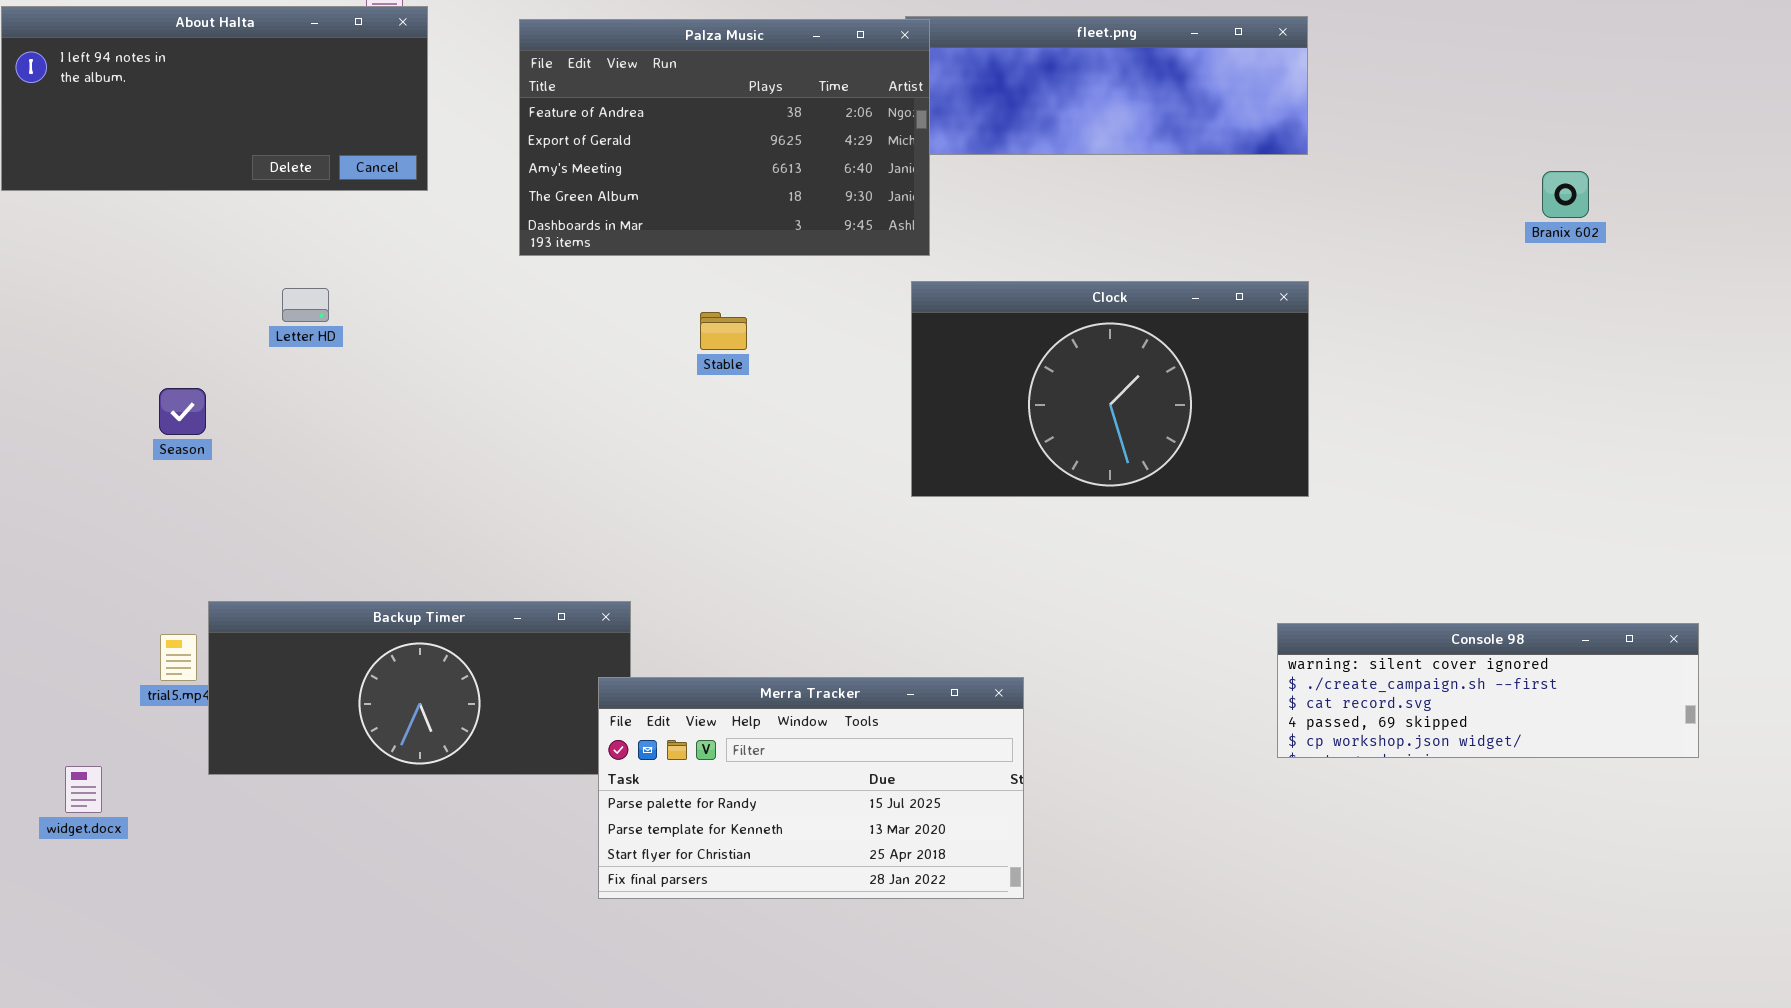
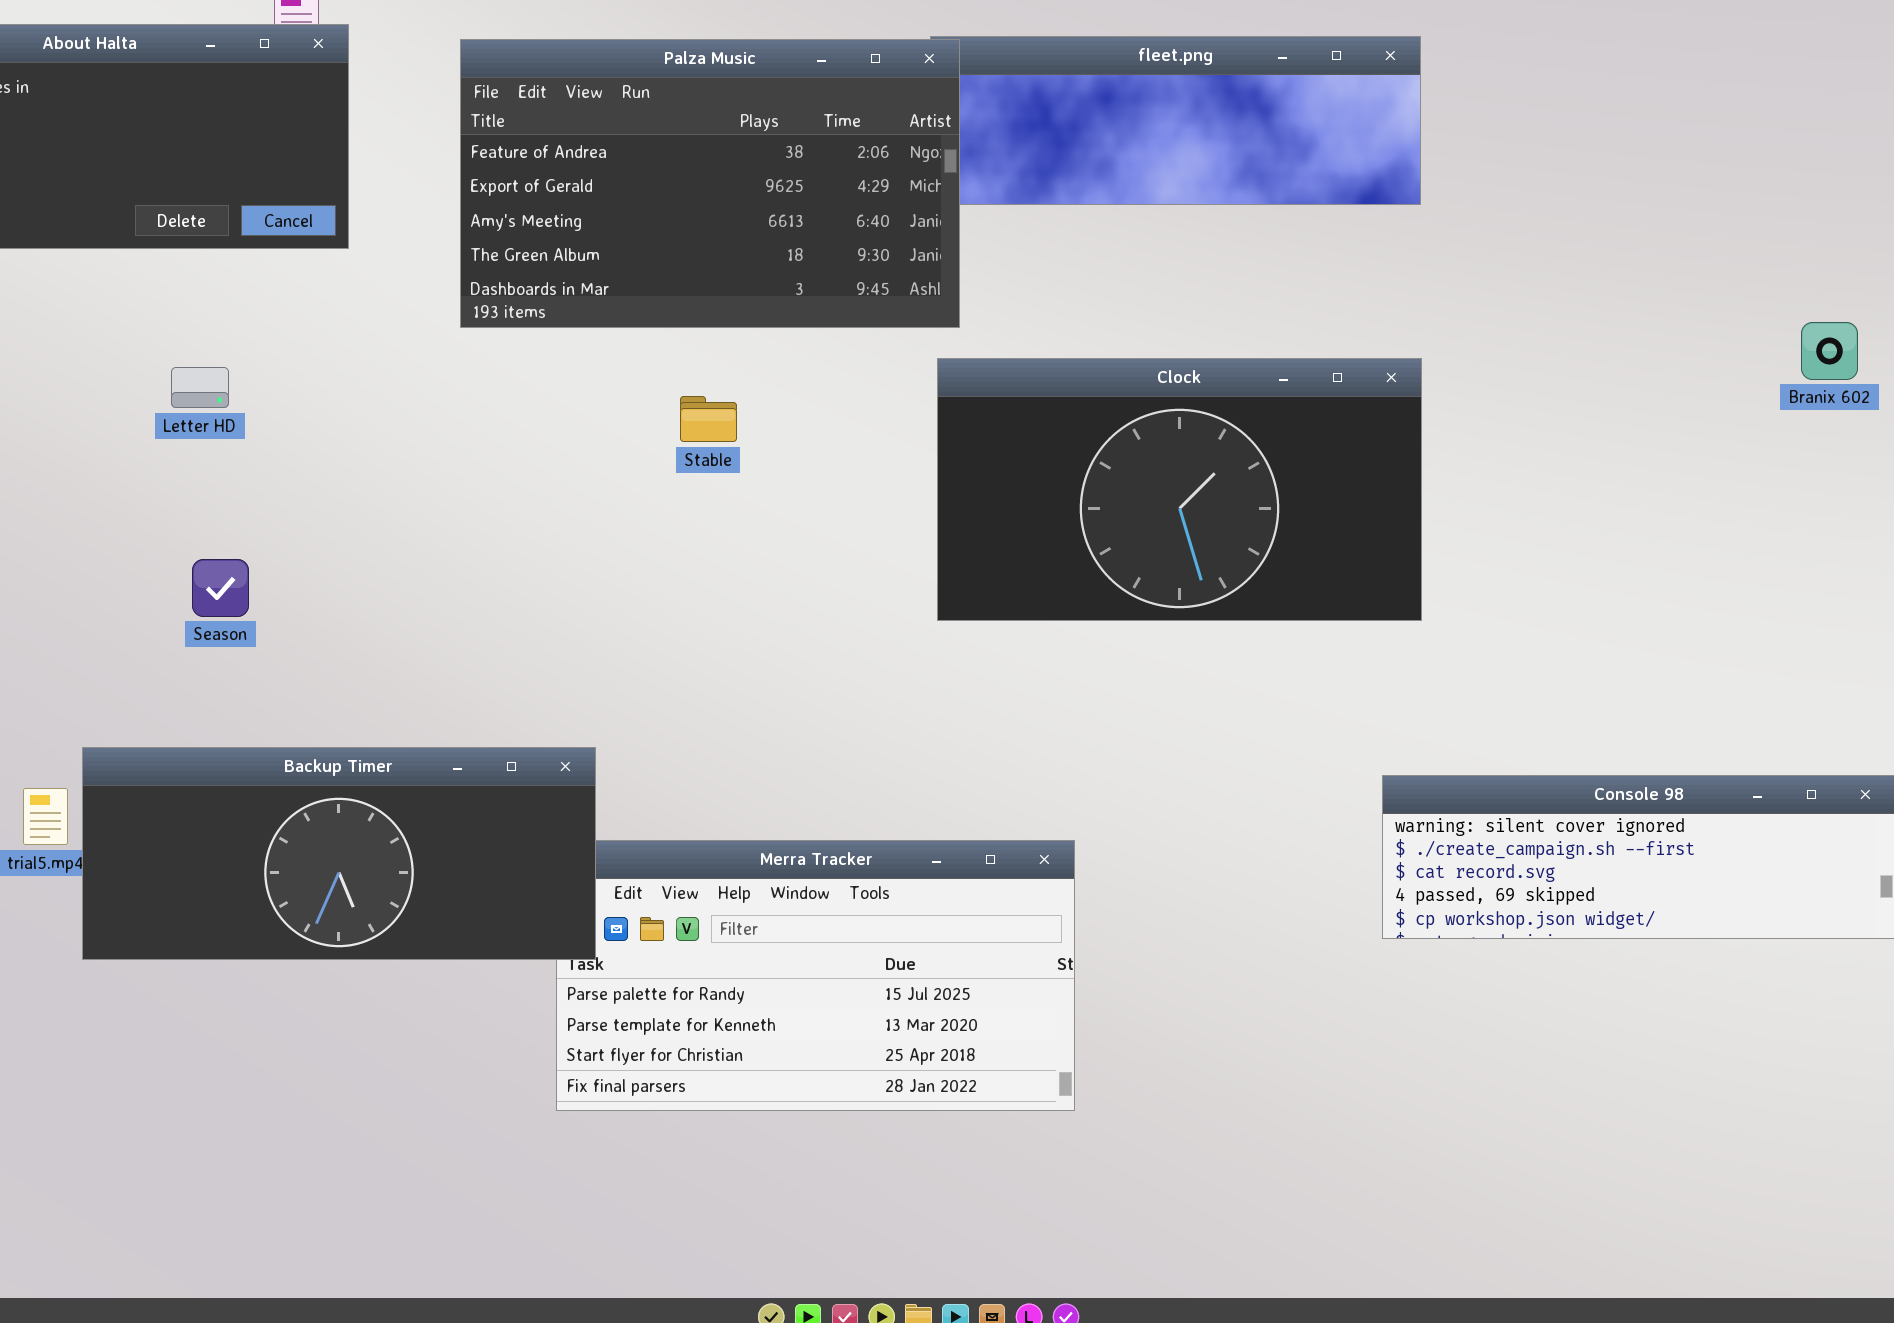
Branix 602: [1542,171,1589,218] -> [1801,322,1858,380], moved
Season: [159,388,206,435] -> [192,559,249,617], moved
Backup Timer: [208,601,631,775] -> [82,747,596,960], raised

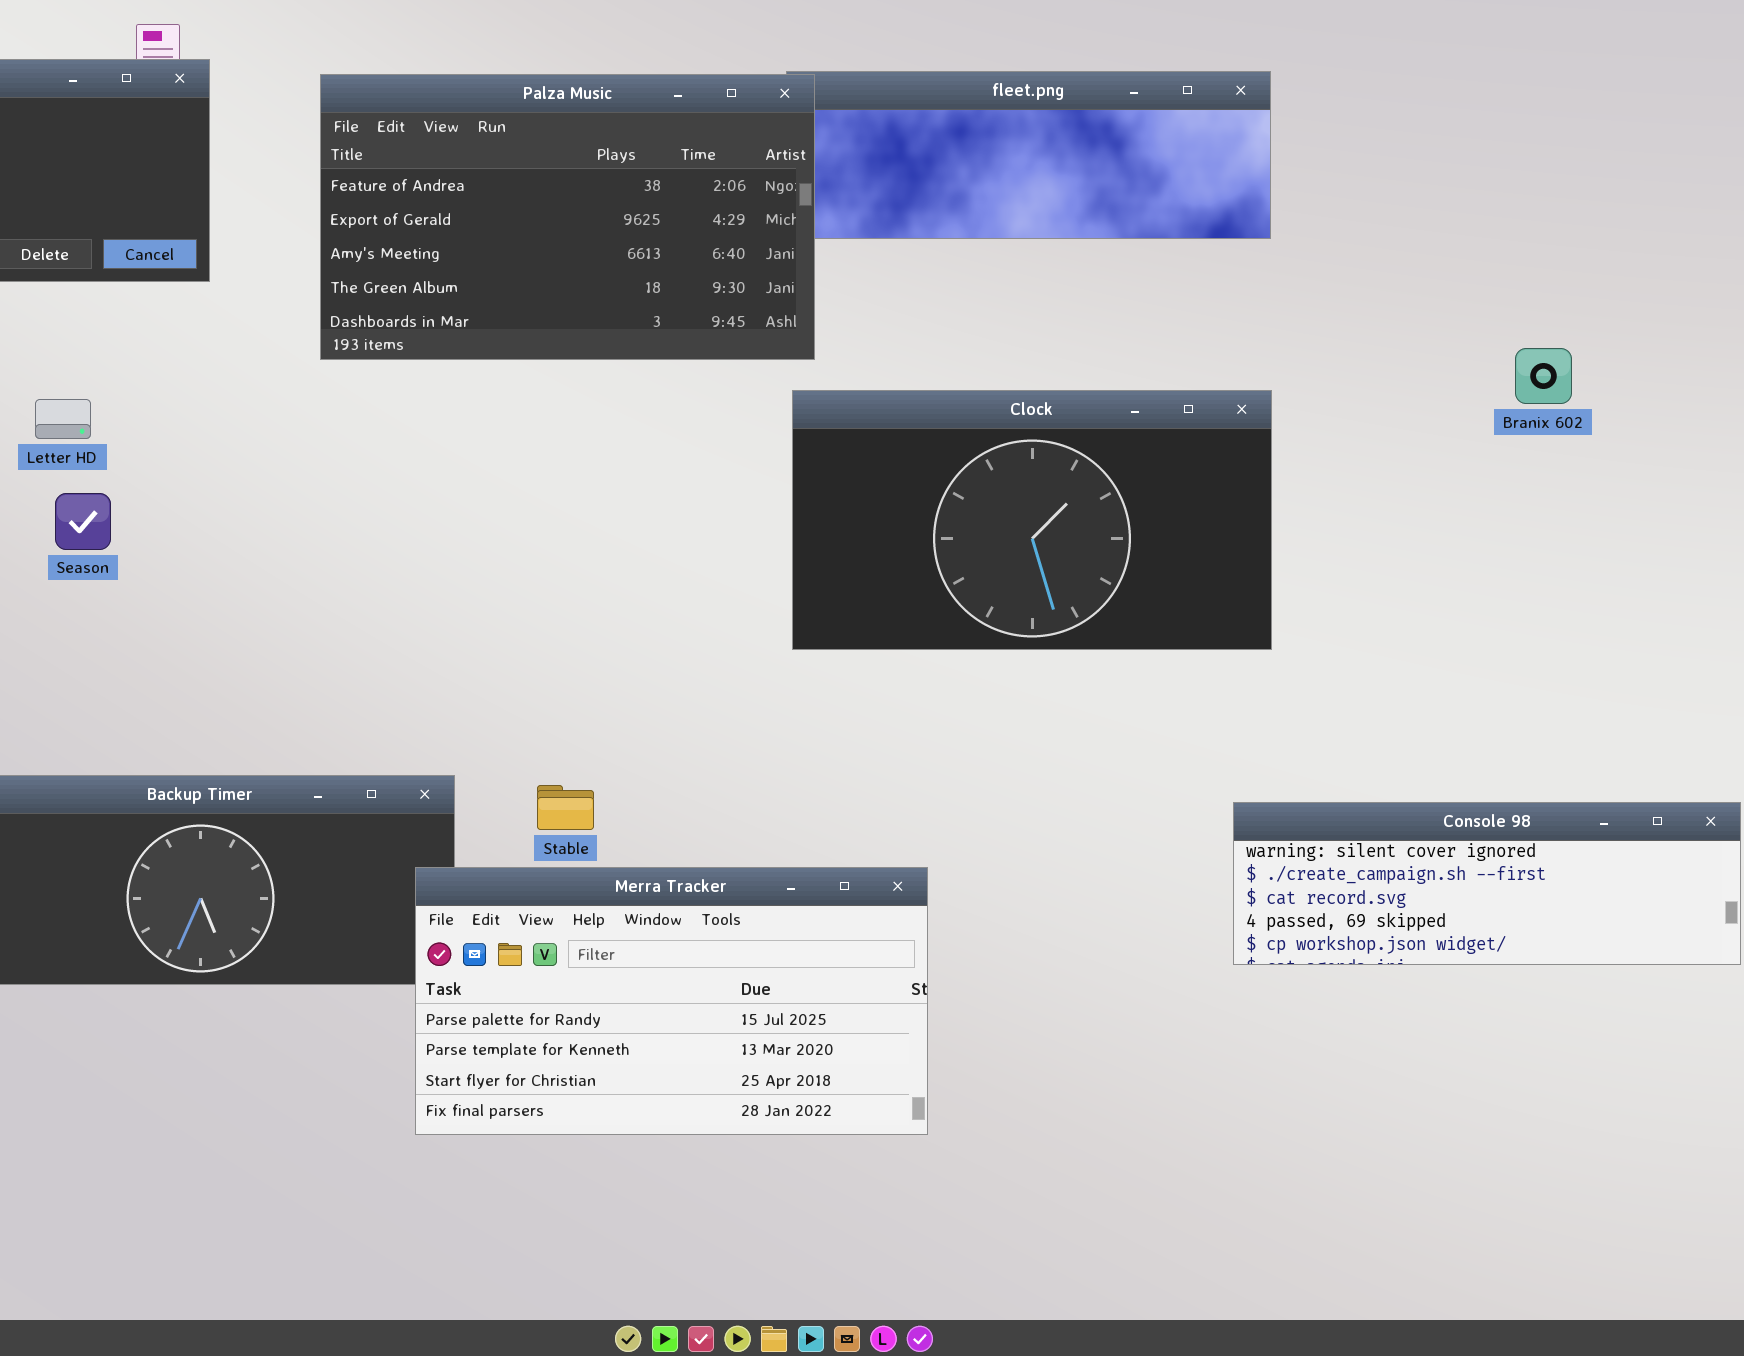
Branix 602: [1801,322,1858,380] -> [1515,348,1572,404], moved
Stable: [680,396,737,442] -> [537,785,594,830], moved
Season: [192,559,249,617] -> [55,493,111,550], moved
Merra Tracker: [556,840,1075,1111] -> [415,867,928,1135], raised

